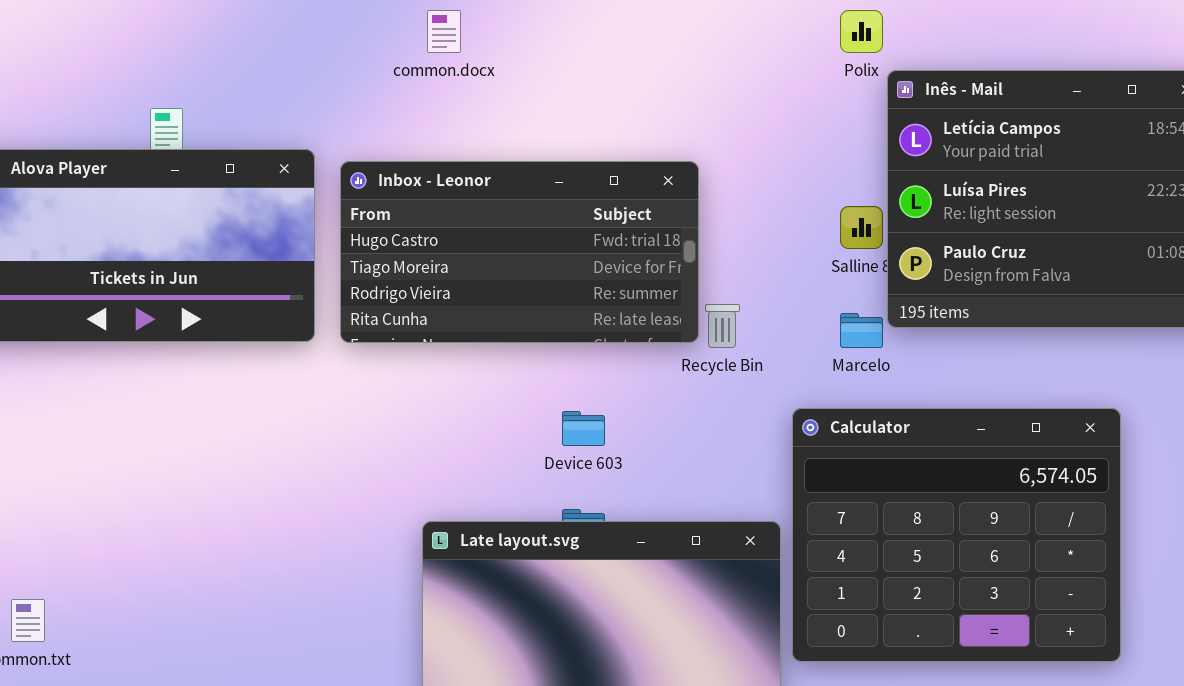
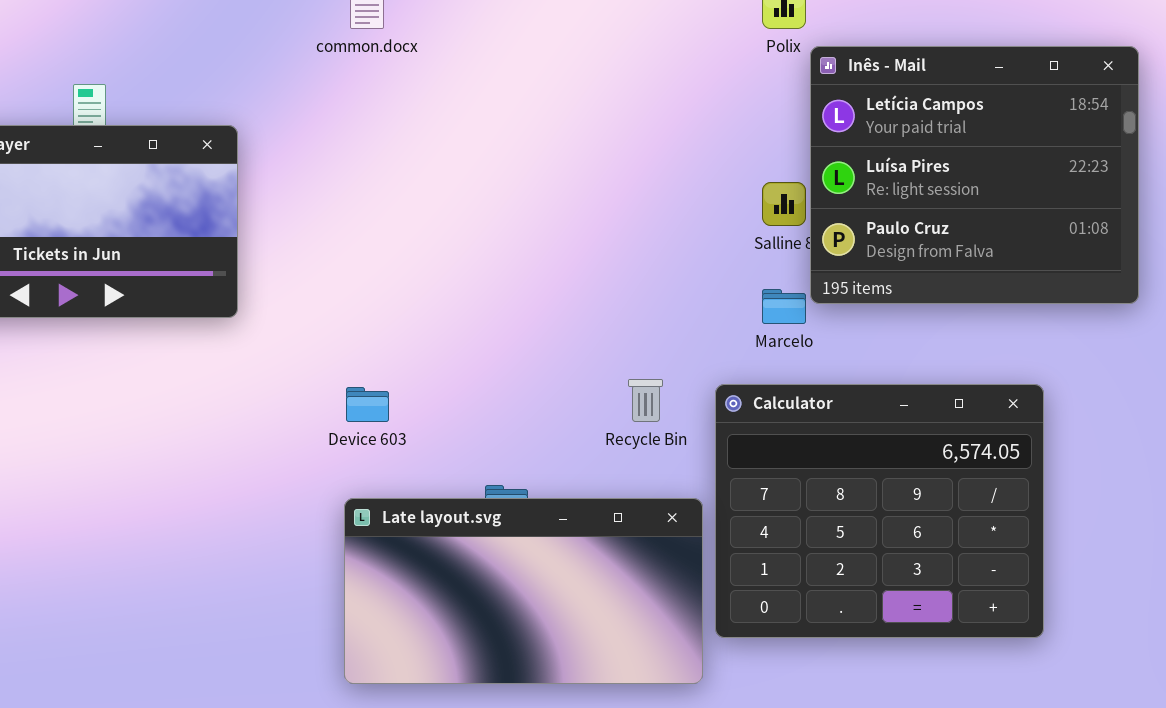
Inbox - Leonor: [340,161,699,343] -> none, closed
Recycle Bin: [705,304,740,348] -> [628,379,663,422], moved
Device 603: [562,411,605,446] -> [346,387,389,422], moved

